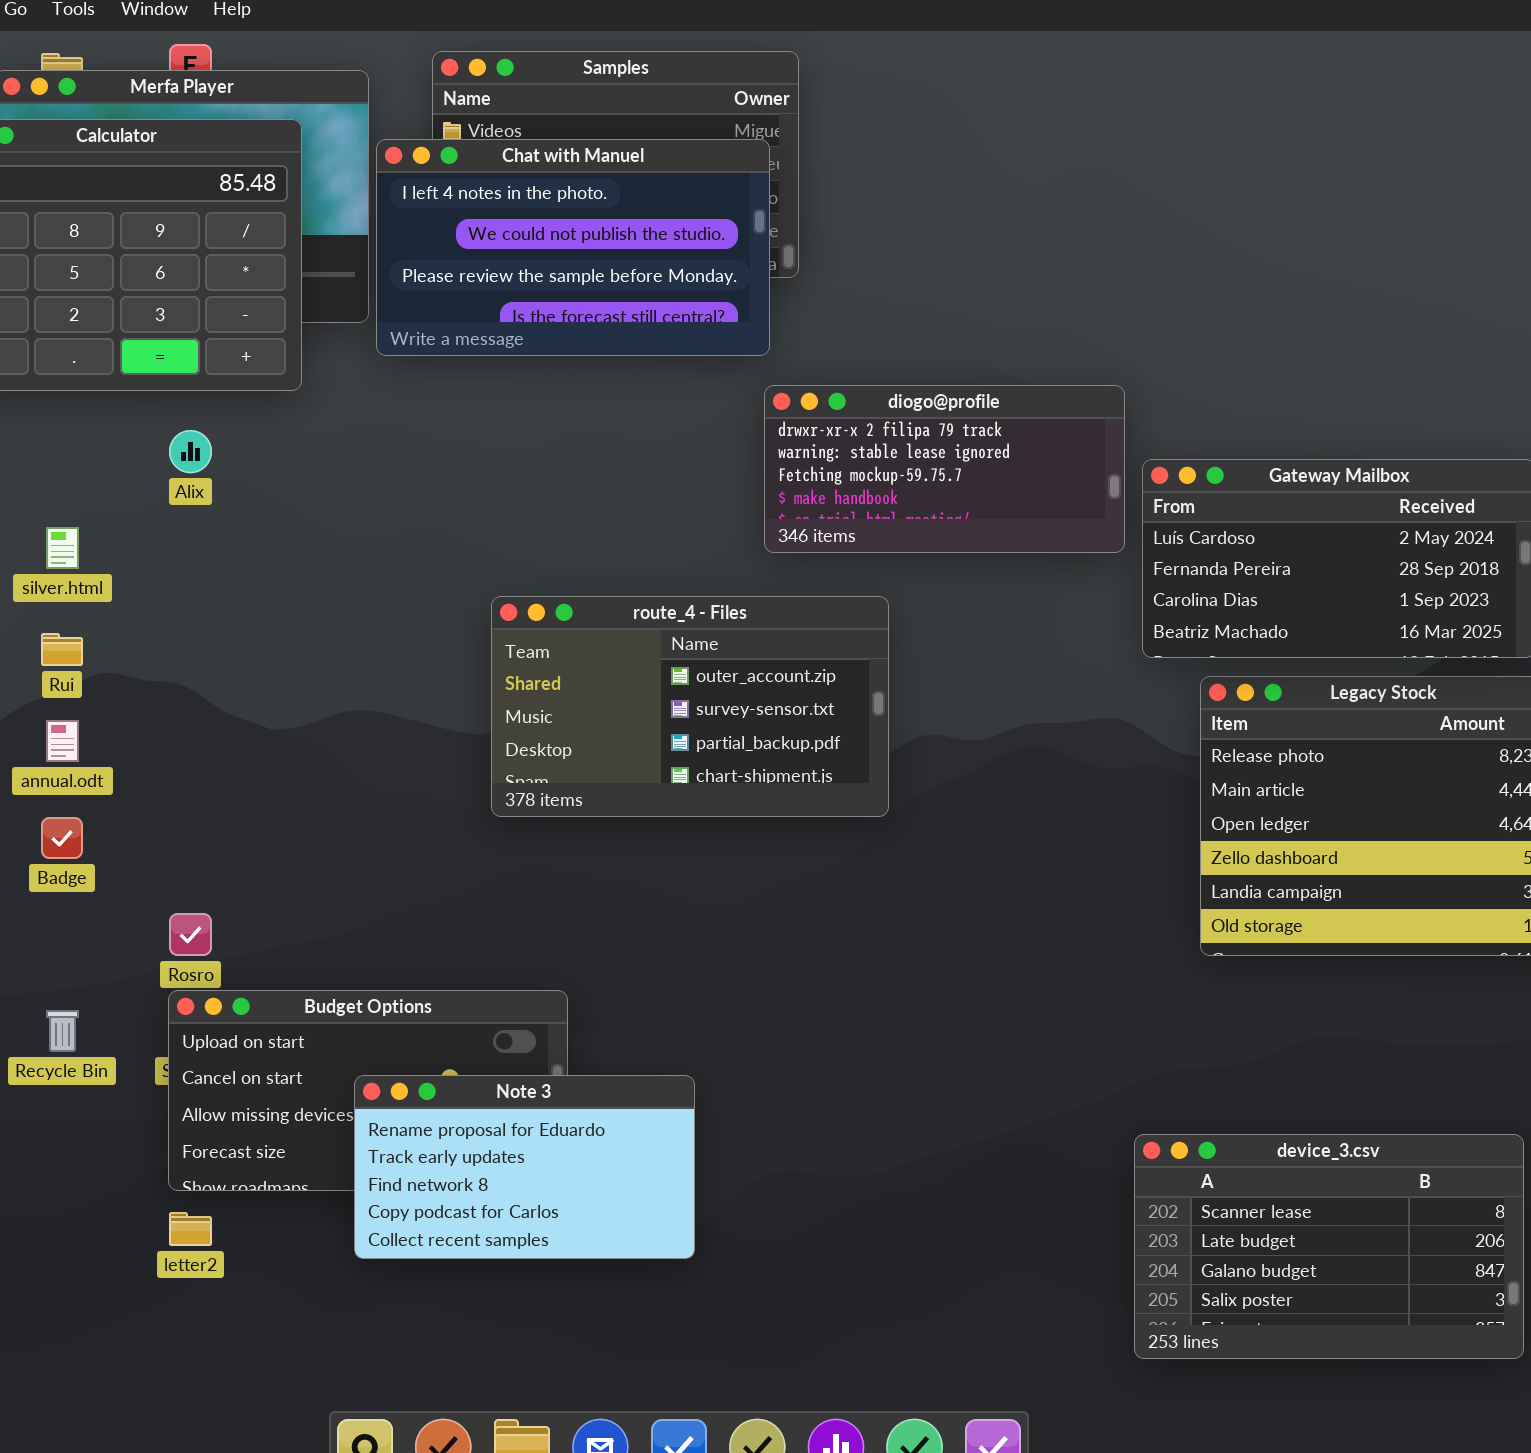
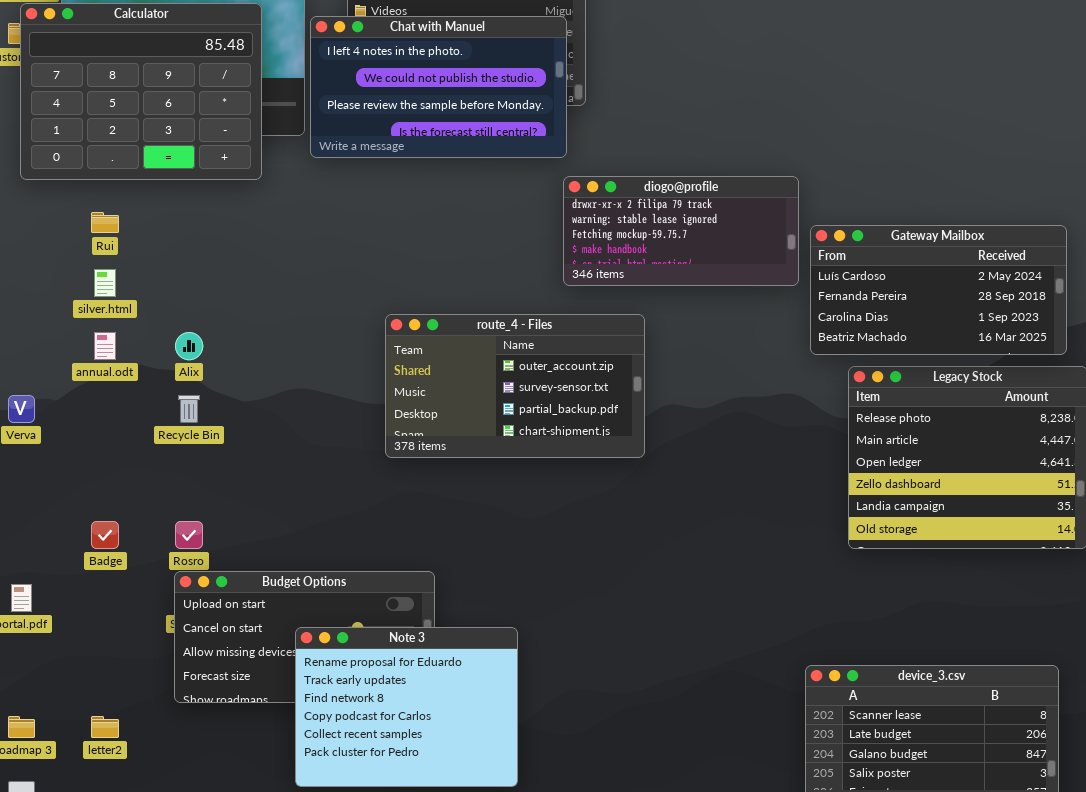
Alix: [169,430,212,473] -> [175,332,203,360], moved
Rui: [41,633,83,666] -> [91,212,119,233], moved
annual.odt: [46,720,79,762] -> [94,332,116,360], moved
Badge: [41,817,83,859] -> [91,521,119,549], moved
Recycle Bin: [46,1010,79,1052] -> [178,395,200,423], moved
Note 3: [354,1075,695,1259] -> [295,627,518,787], resized
letter2: [169,1212,212,1246] -> [91,716,119,738], moved

